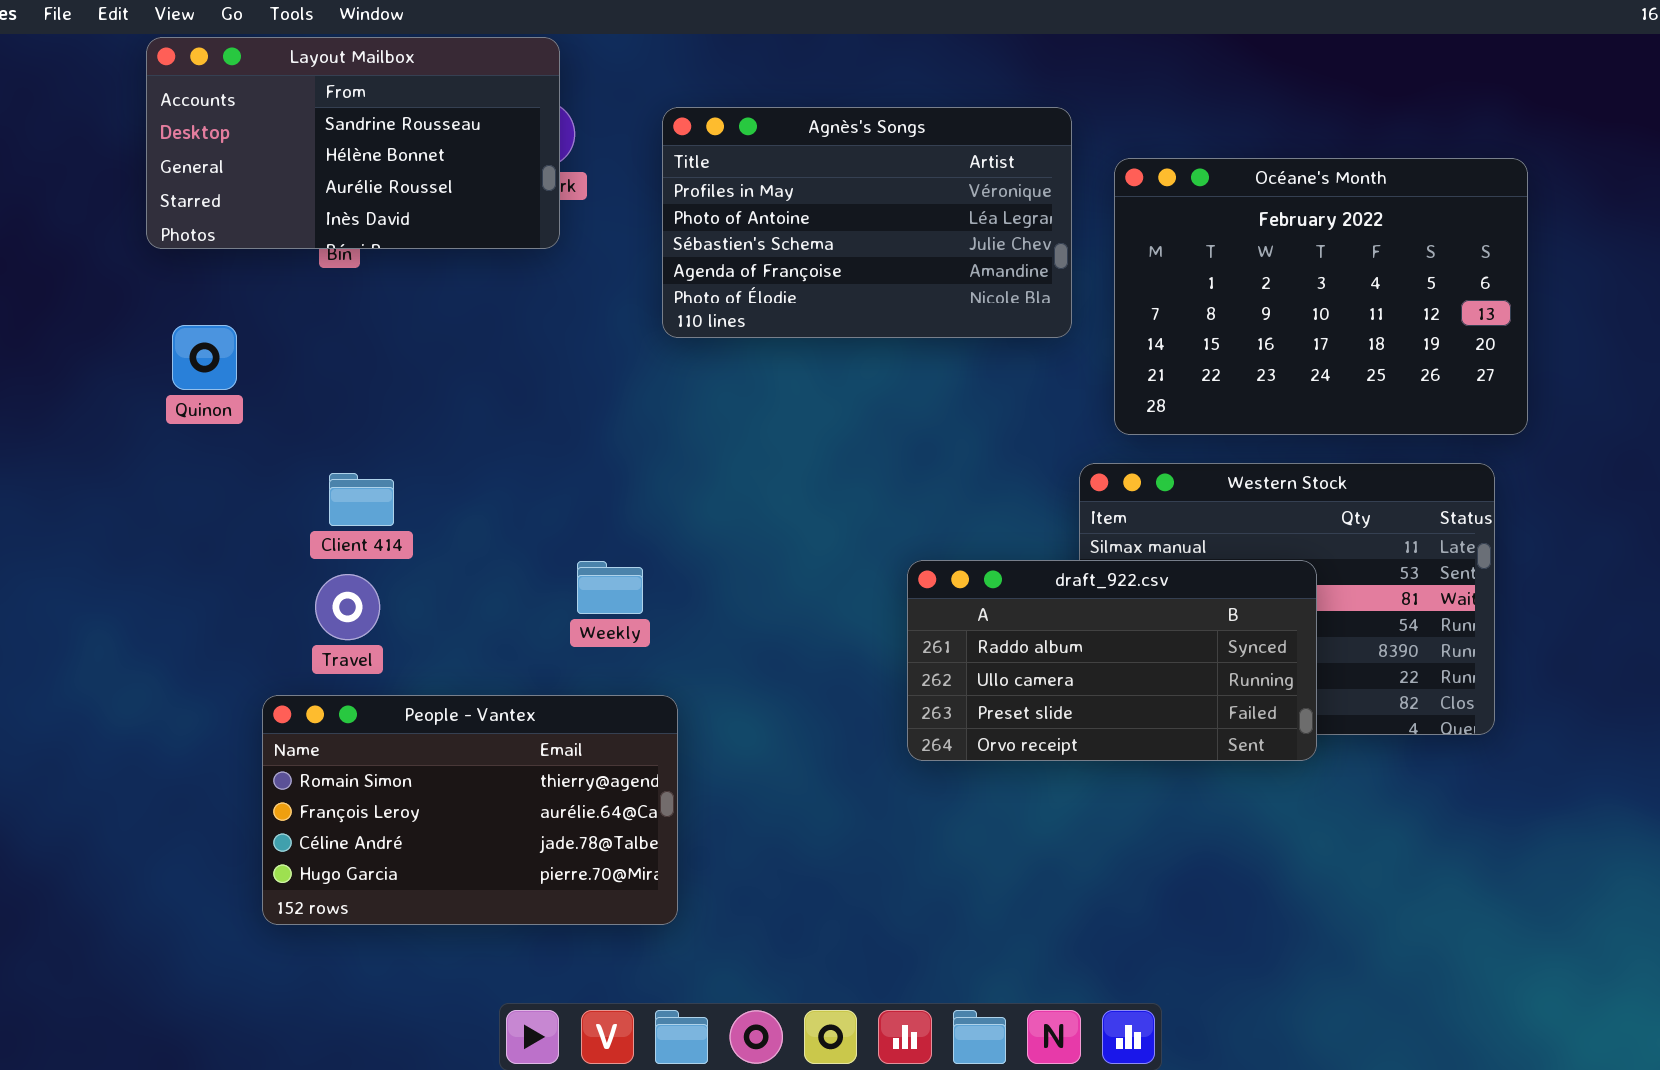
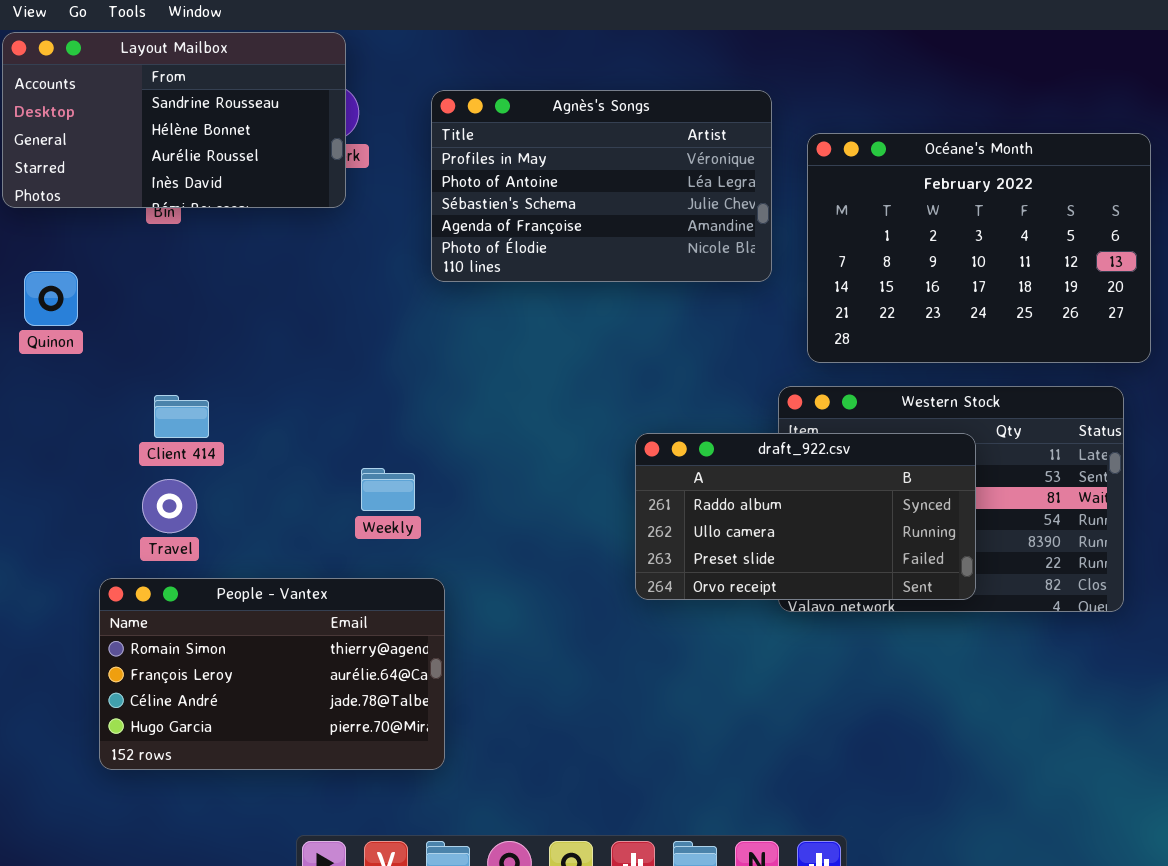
draft_922.csv: [907,560,1317,761] -> [635,433,976,600], moved

